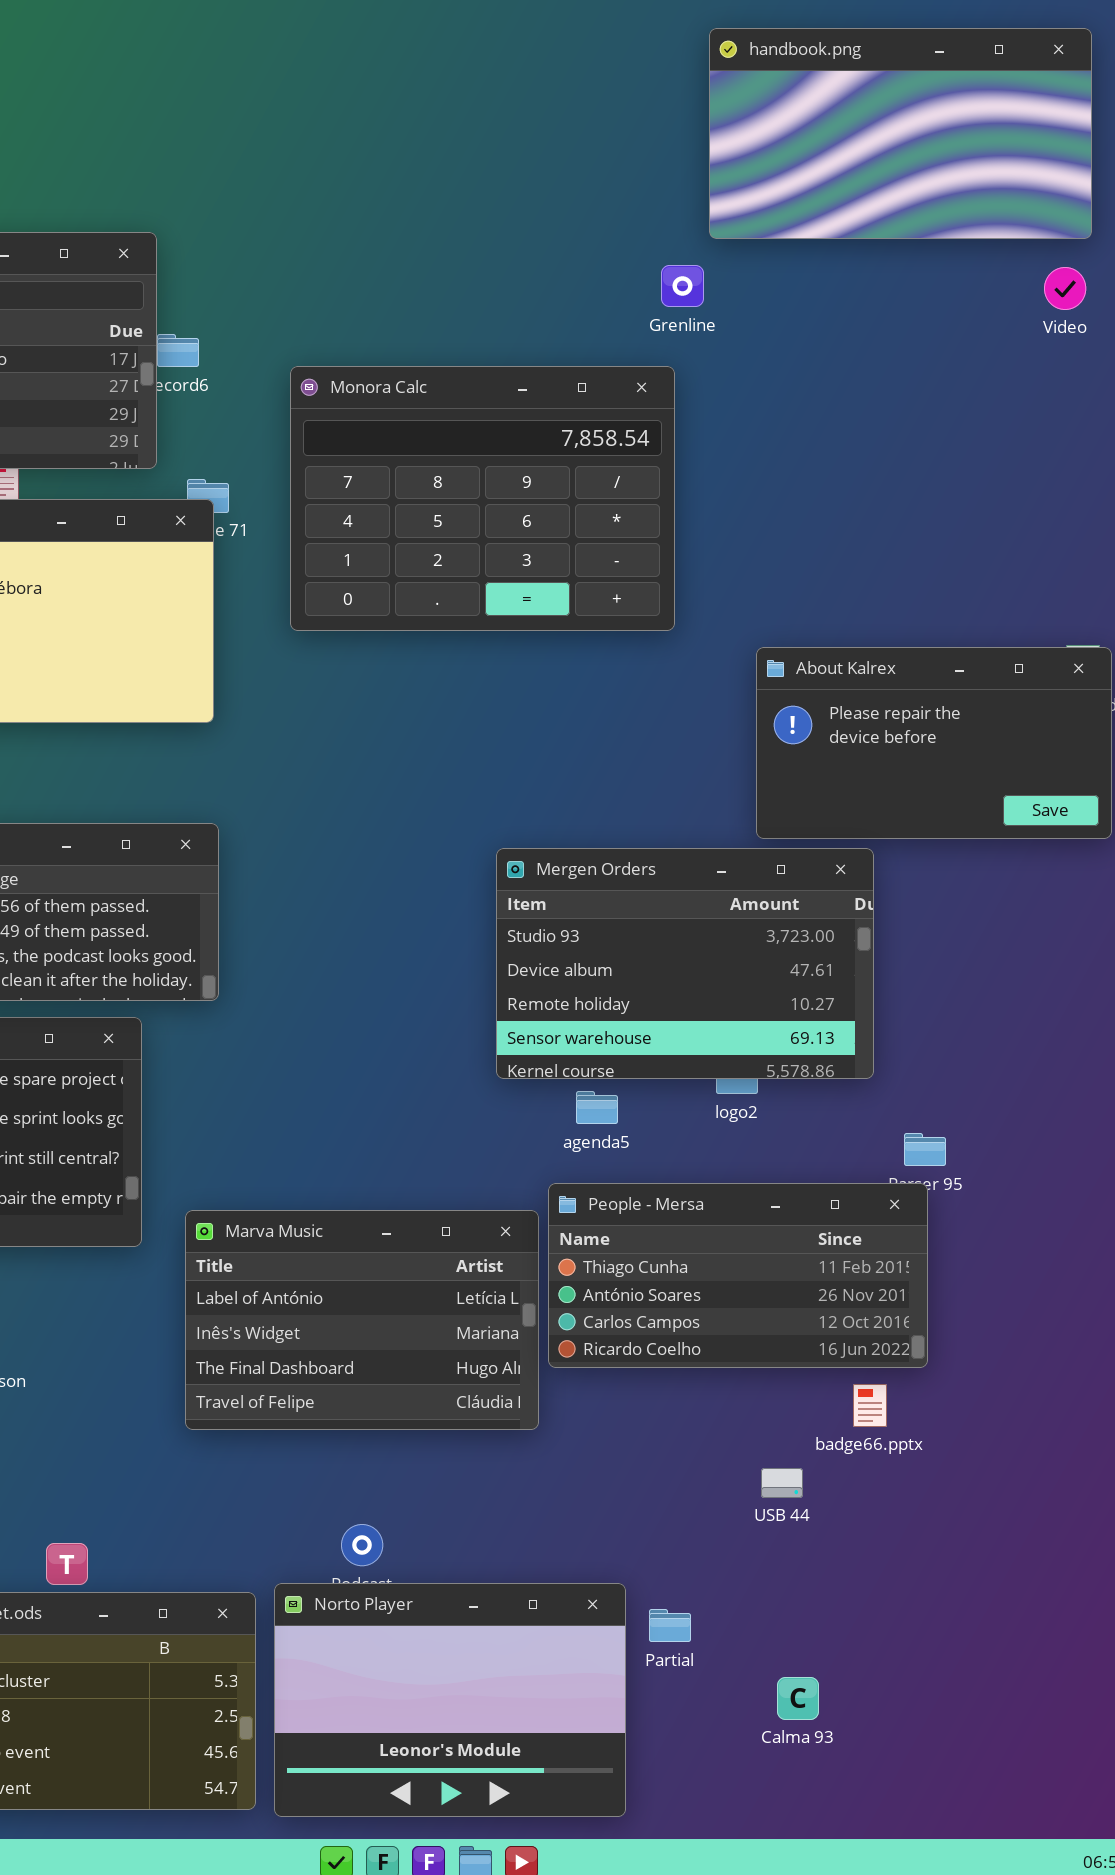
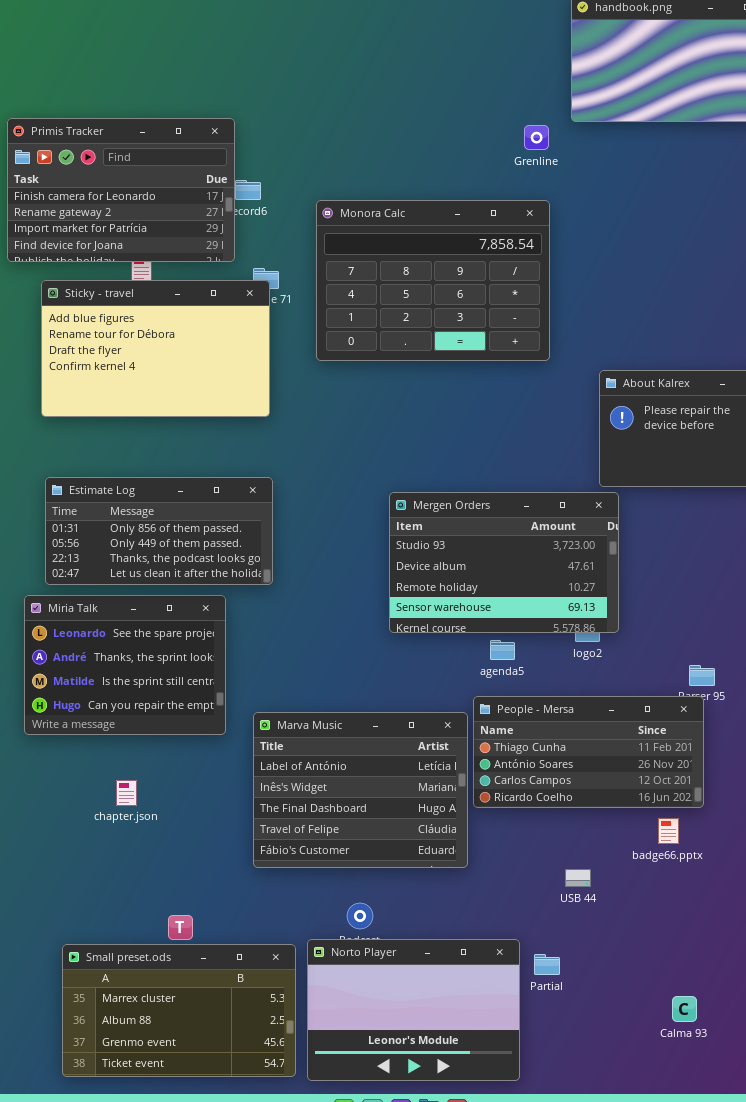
Grenline: [661,265,704,307] -> [524,125,549,150], moved
Mergen Orders: [496,848,874,1079] -> [389,492,619,633], moved
Marva Music: [185,1210,539,1430] -> [253,712,468,868], resized
USB 44: [761,1468,803,1498] -> [565,869,591,887], moved
Calma 93: [777,1677,819,1720] -> [672,996,697,1022], moved

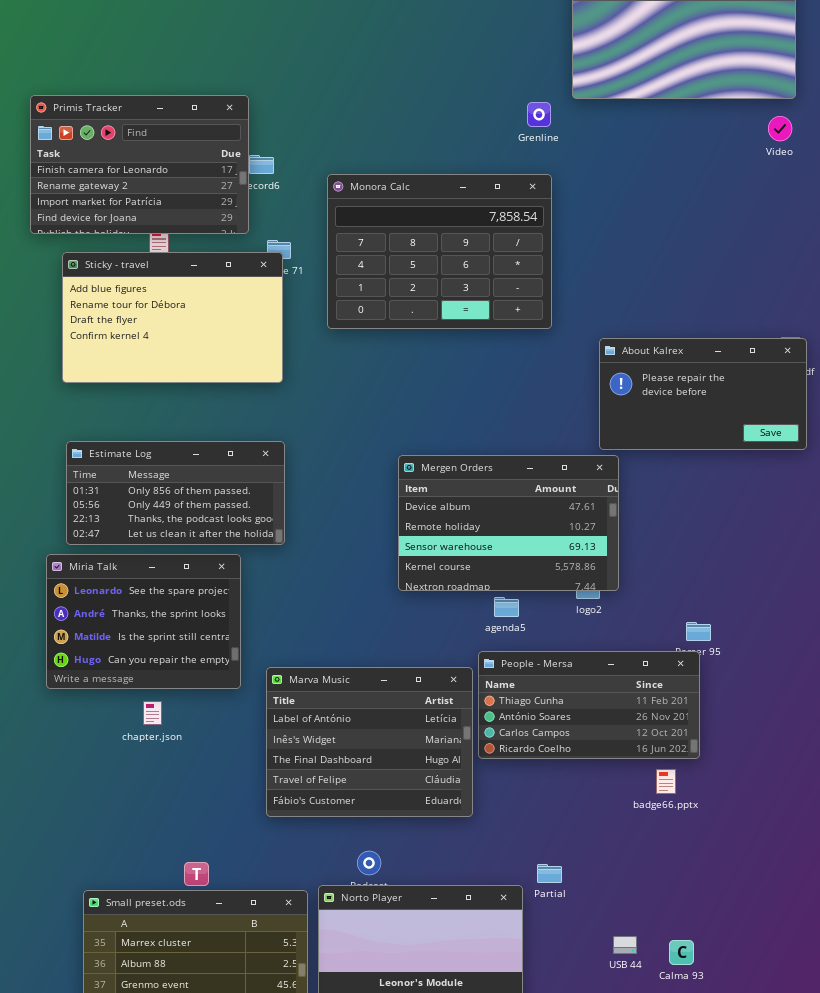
Mergen Orders: [389,492,619,633] -> [398,455,619,591], scrolled down 1 row
chapter.json: [116,780,137,806] -> [143,701,162,725], moved
USB 44: [565,869,591,887] -> [613,936,637,954], moved
Partial: [534,954,560,975] -> [537,864,562,883], moved

